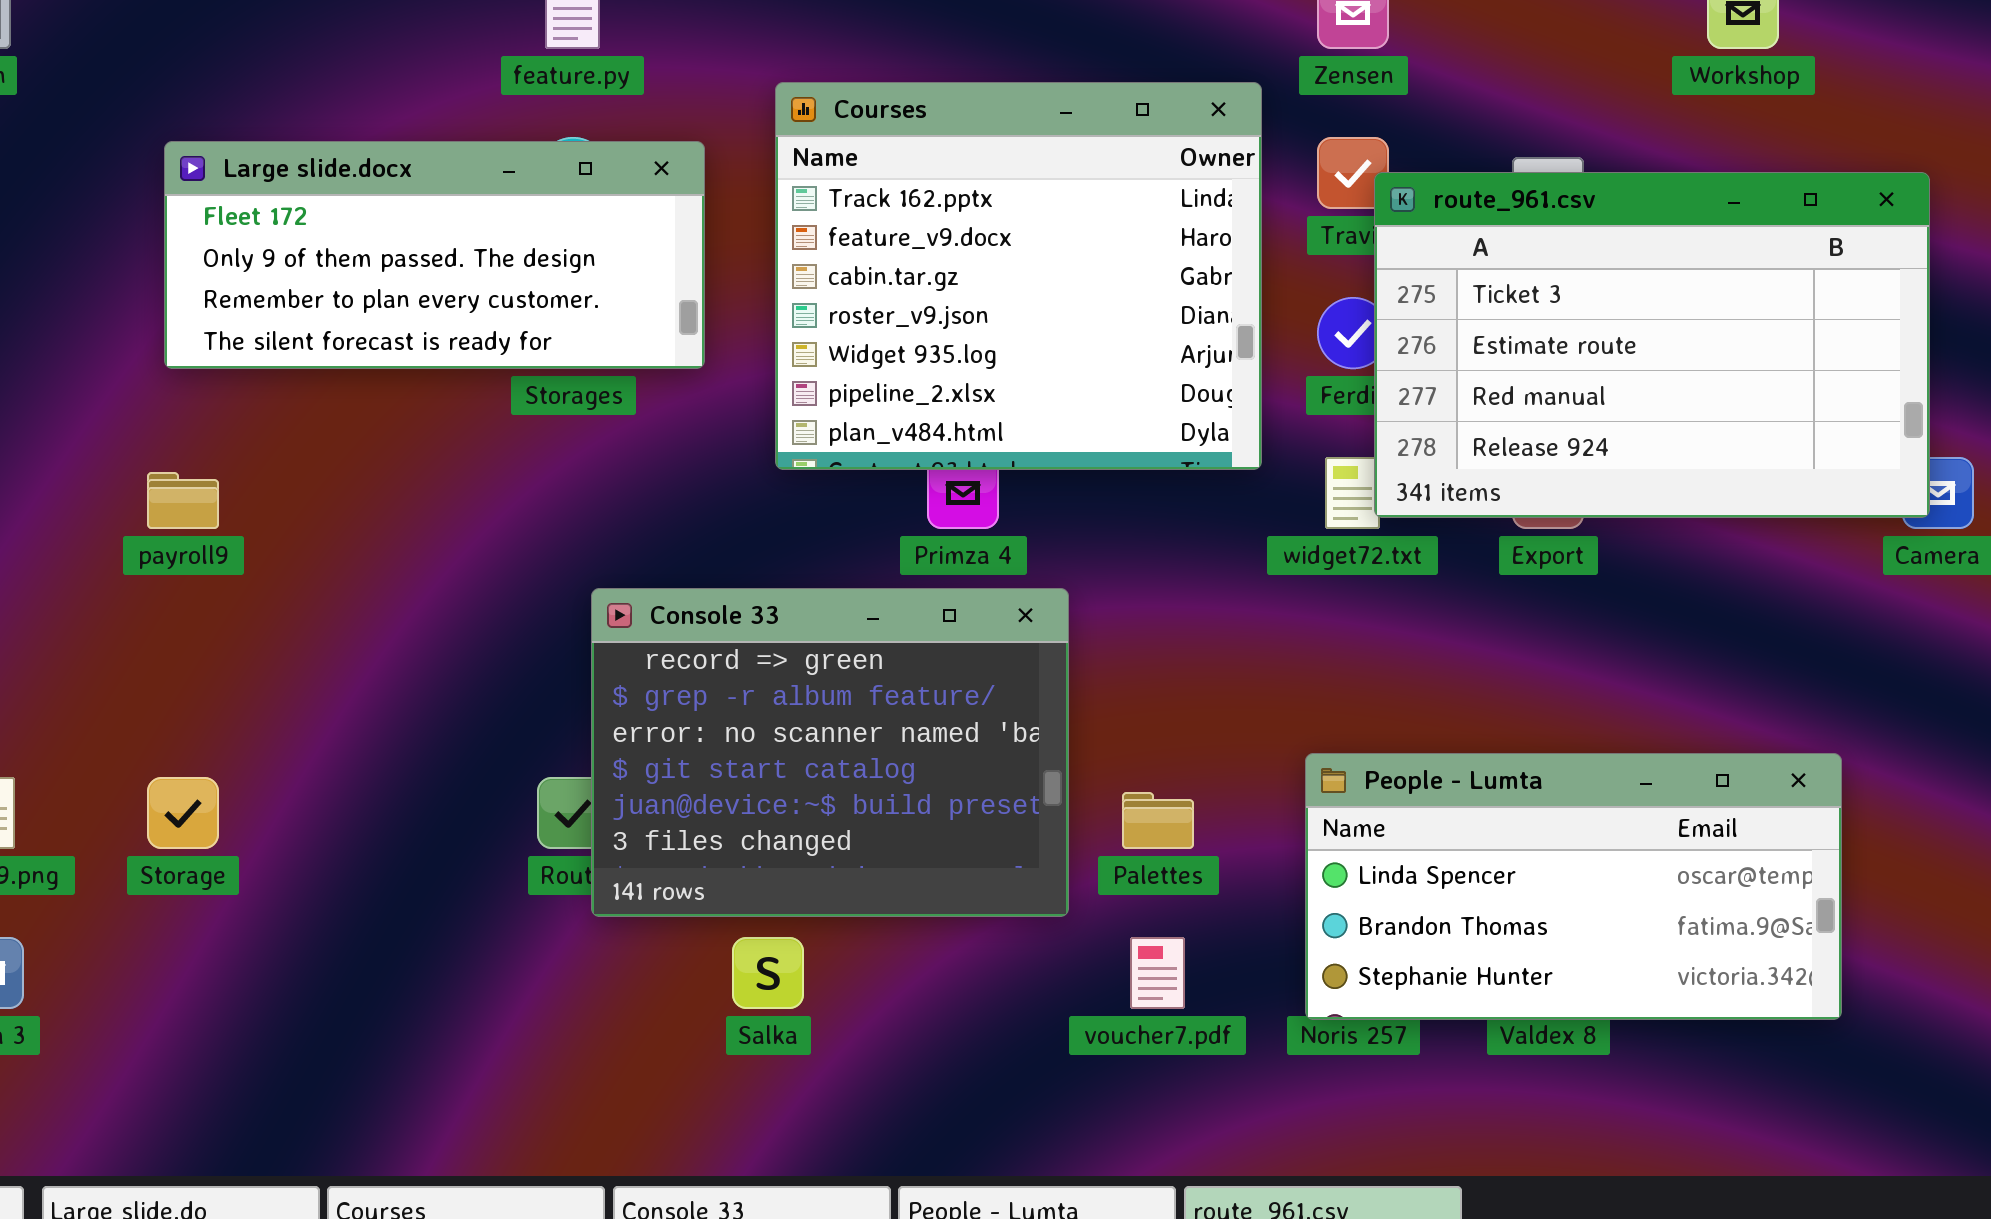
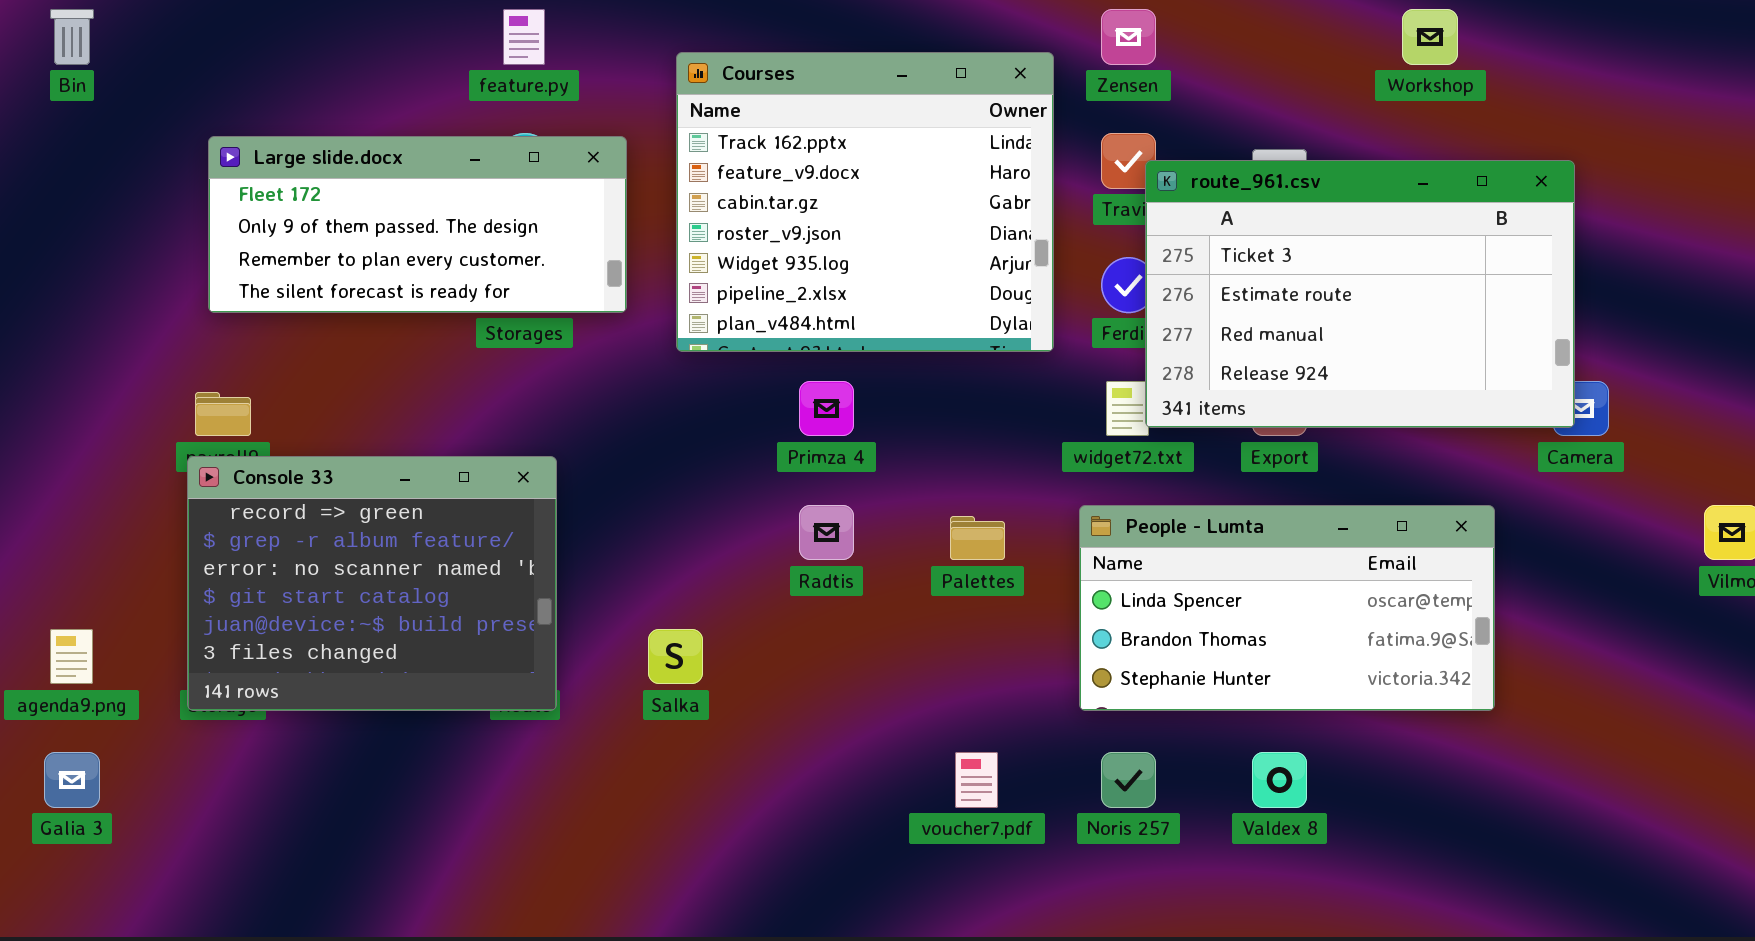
Courses: [775,82,1262,470] -> [676,52,1054,352], moved
Console 33: [591,588,1069,917] -> [187,456,557,711], moved
People - Lumta: [1305,753,1842,1020] -> [1079,505,1495,711], moved
Palettes: [1122,792,1194,849] -> [950,516,1005,560], moved
Salka: [732,937,804,1009] -> [648,629,703,684], moved

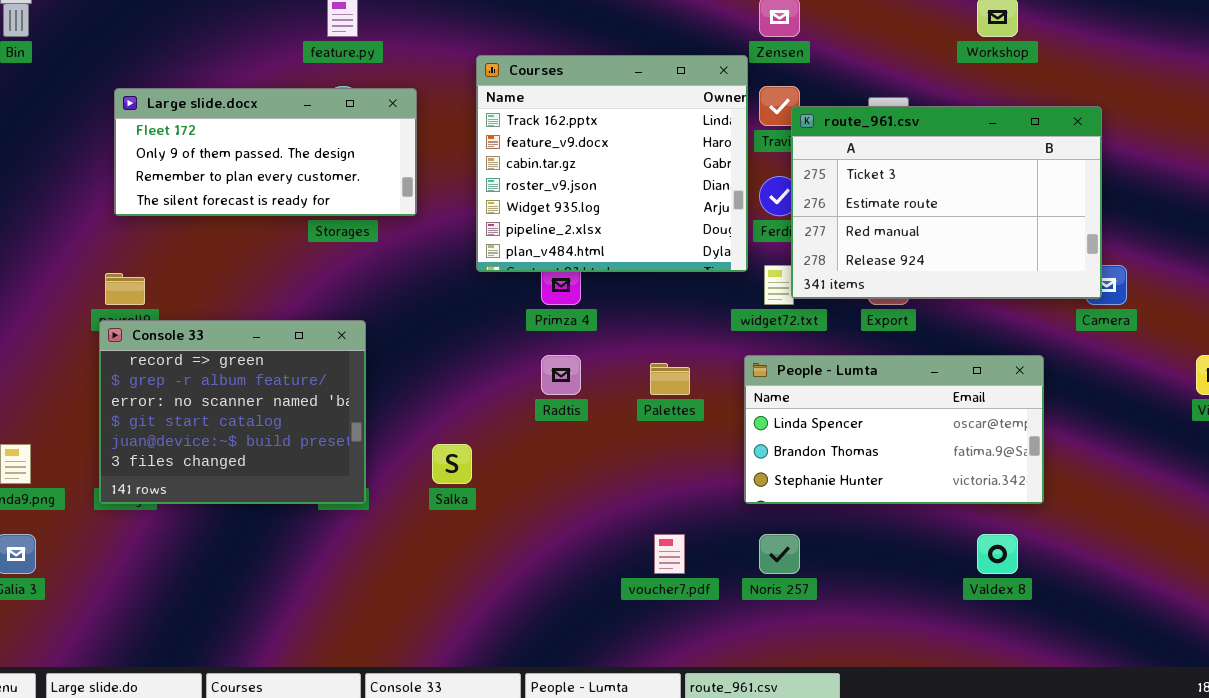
Courses: [676,52,1054,352] -> [476,55,748,272], moved
Valdex 8: [1252,752,1307,808] -> [977,534,1018,574], moved

